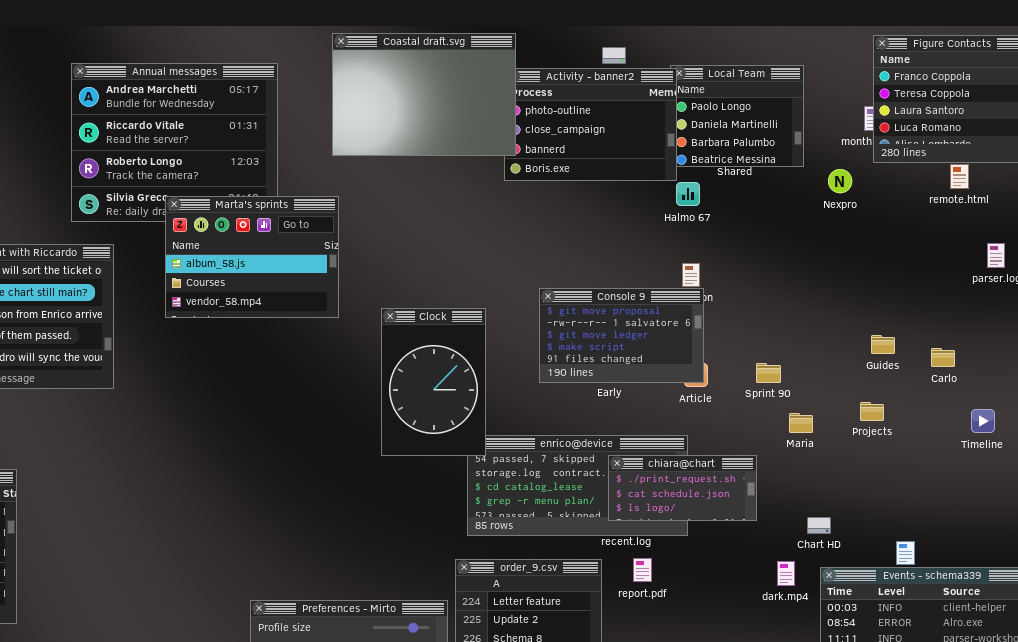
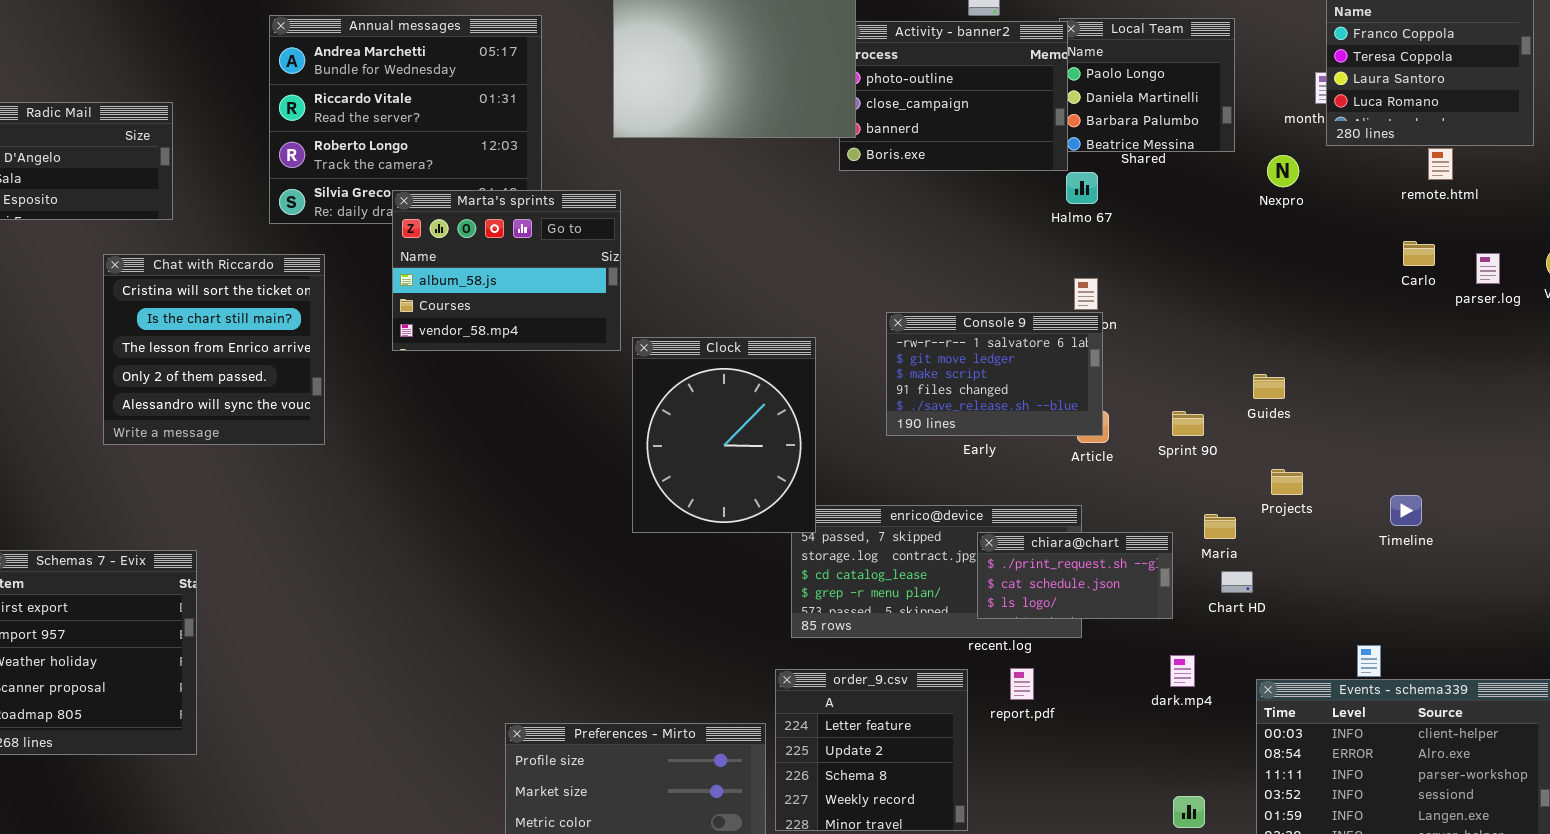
Console 9: [539,288,704,383] -> [886,312,1103,436], scrolled down 1 row
Clock: [381,308,486,456] -> [632,337,816,533], resized
Guides: [871,335,895,354] -> [1253,374,1285,399], moved
Carlo: [931,348,955,367] -> [1403,241,1435,266], moved
Projects: [860,402,884,421] -> [1271,469,1303,495], moved
Timeline: [971,409,995,433] -> [1390,495,1422,526], moved
Maria: [789,413,813,433] -> [1204,514,1236,539], moved
Chart HD: [807,517,831,534] -> [1221,571,1253,593], moved
dark.mp4: [777,561,795,586] -> [1170,655,1195,687], moved

